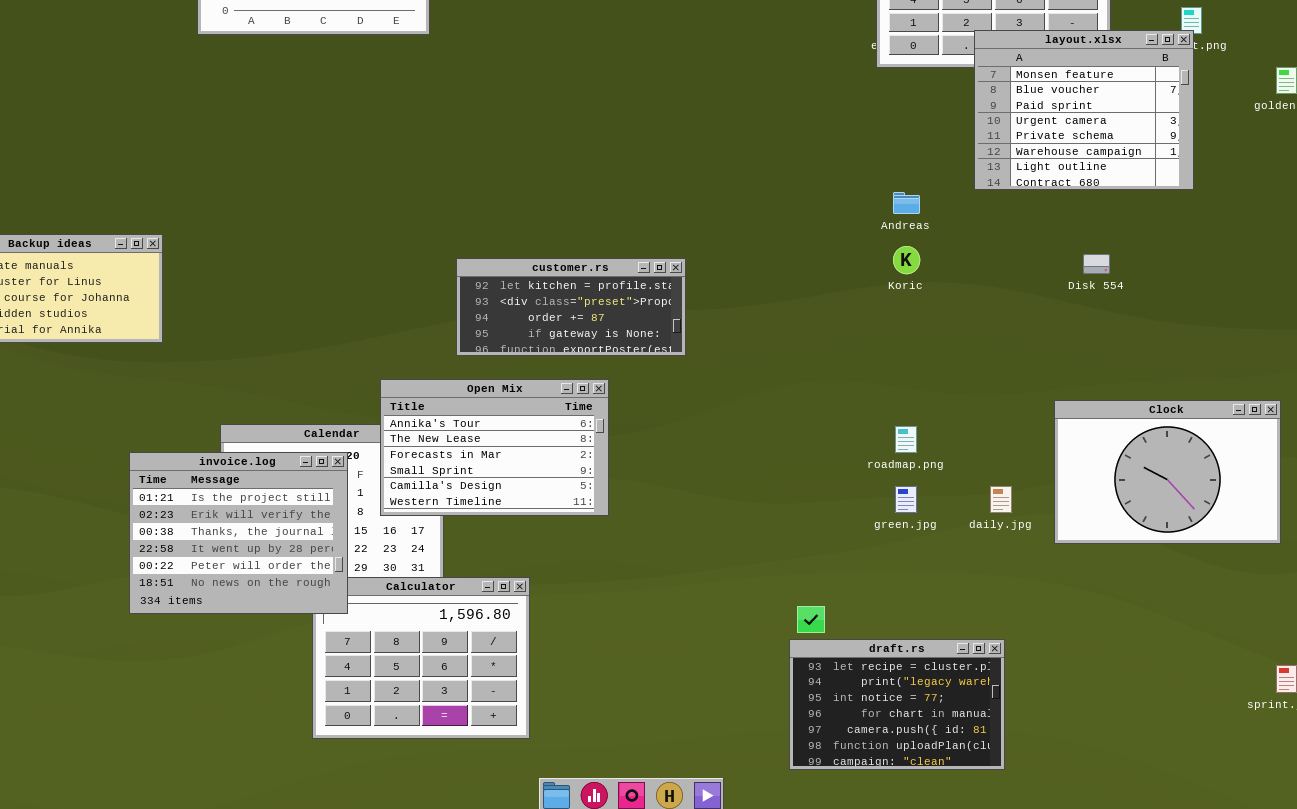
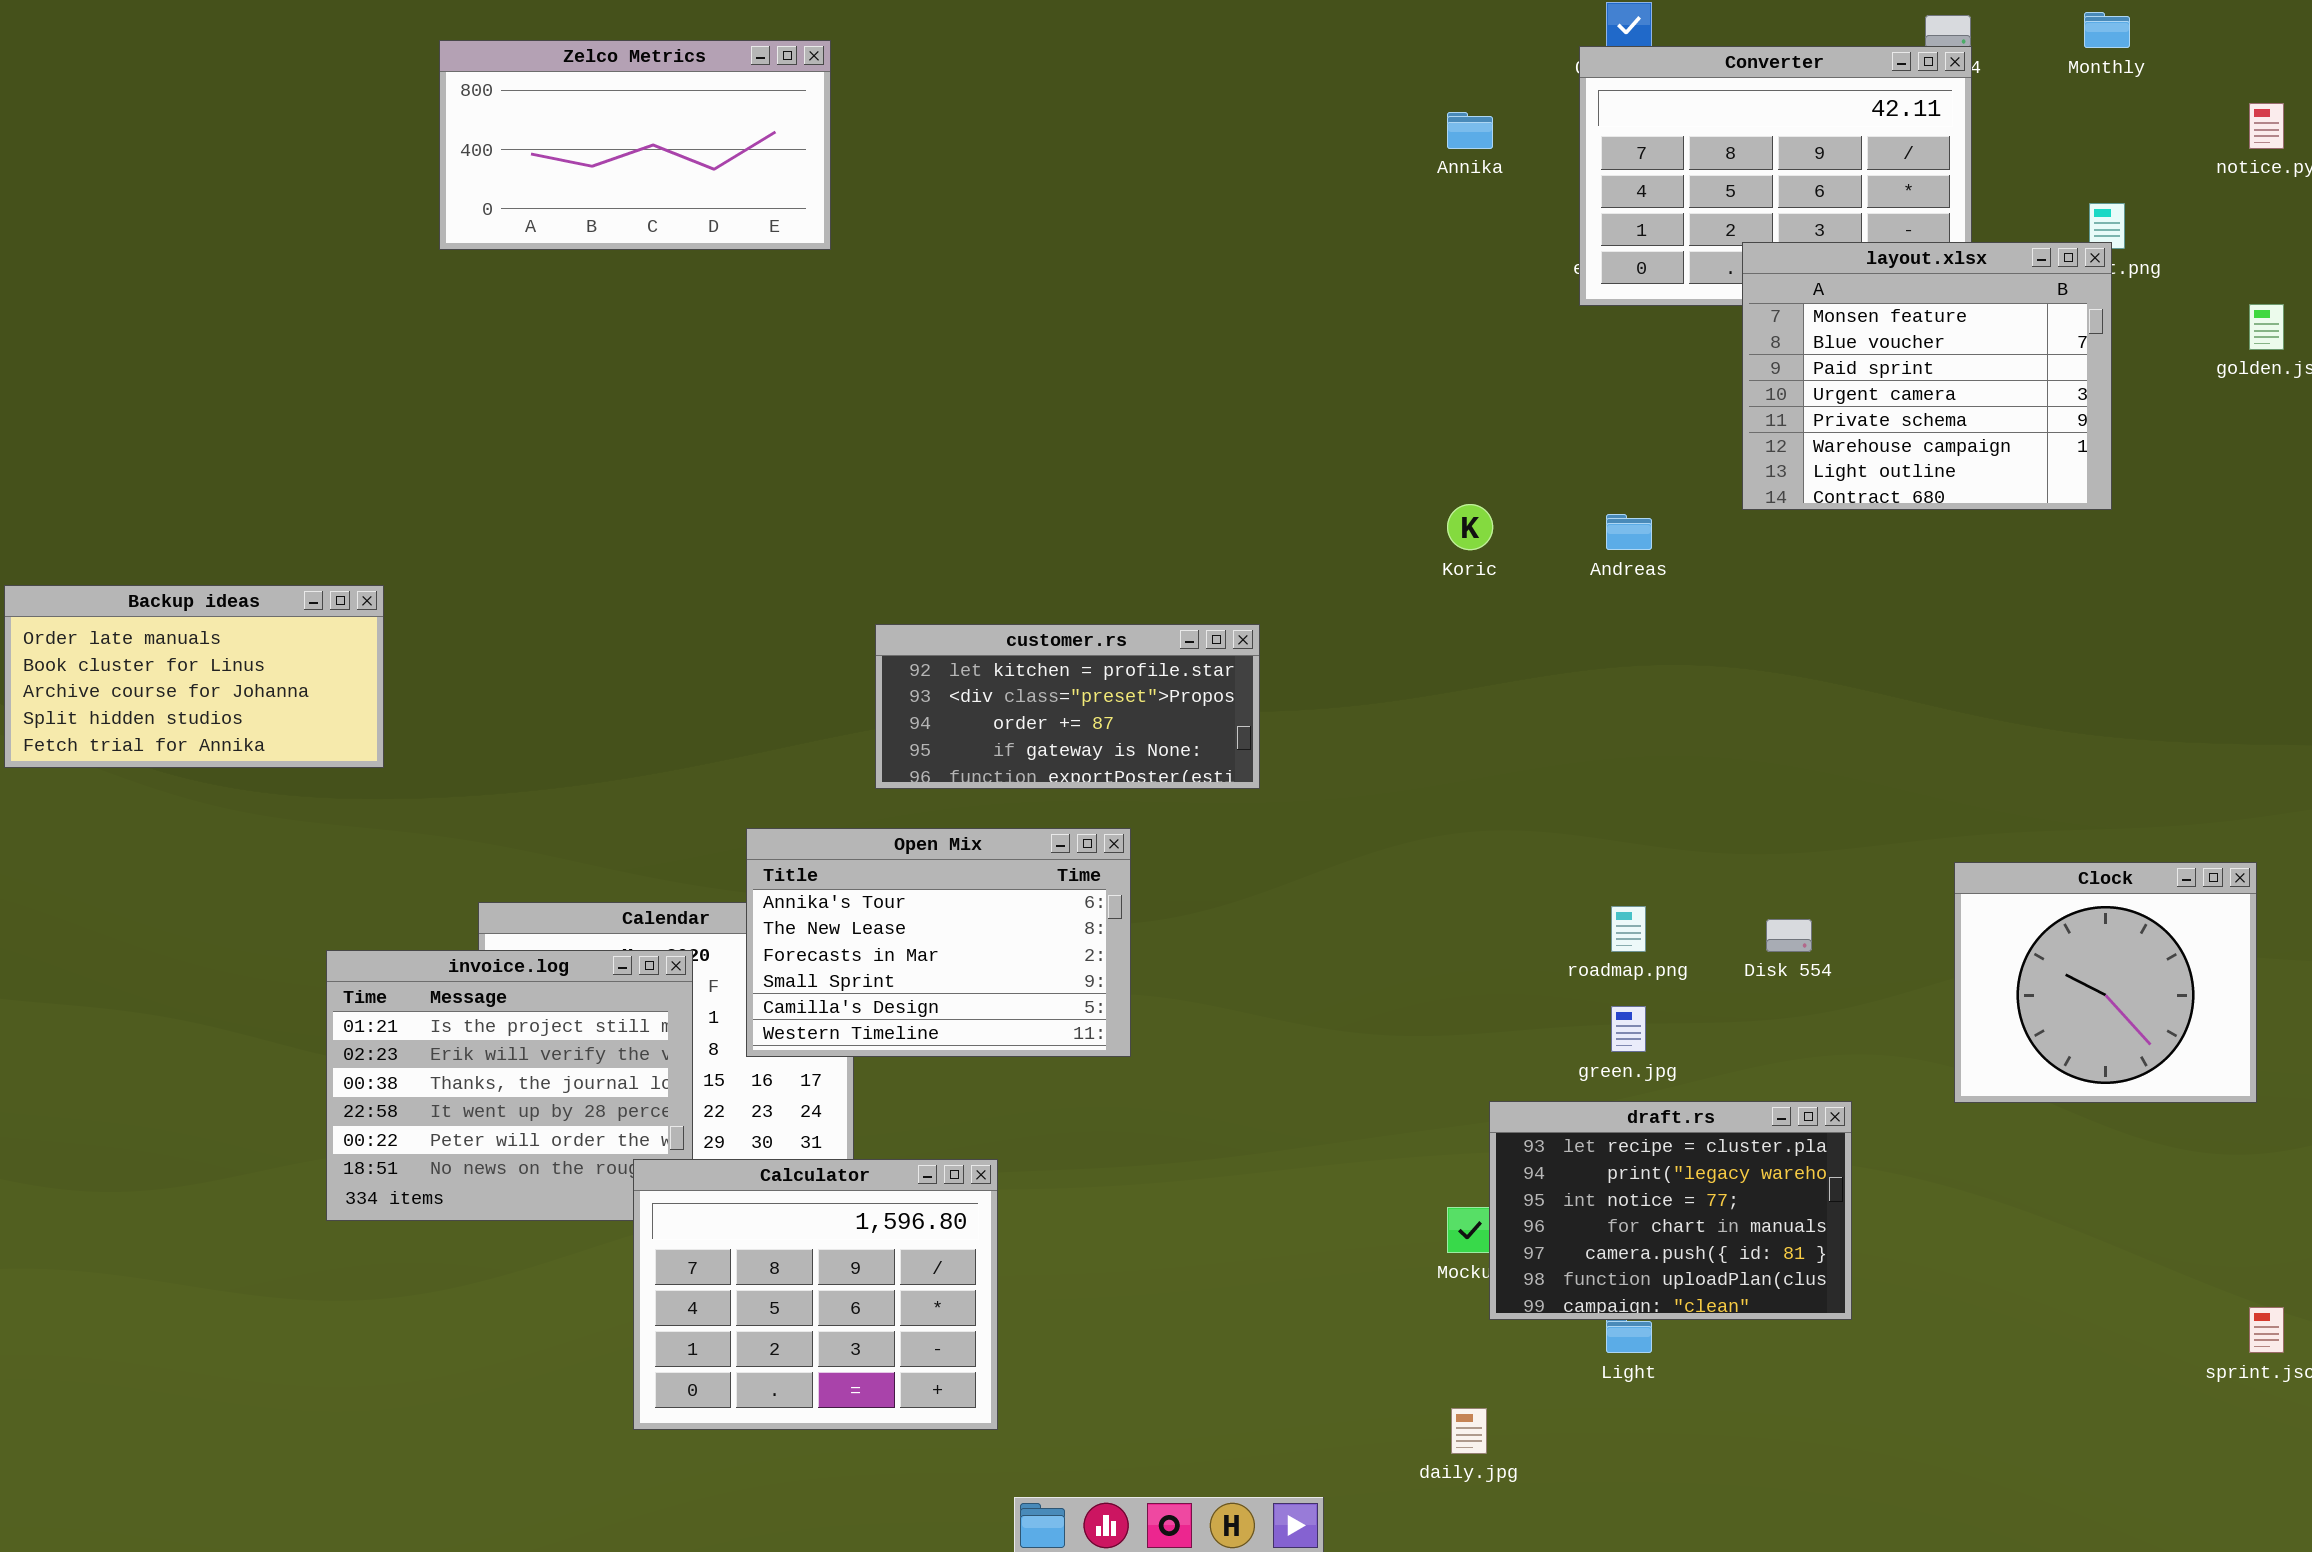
Koric: [893,246,920,274] -> [1447,504,1493,550], moved
Disk 554: [1083,254,1110,274] -> [1766,919,1812,952], moved
Clock: [1054,400,1281,544] -> [1954,862,2257,1103], resized
daily.jpg: [990,486,1012,513] -> [1451,1408,1487,1454], moved
Calculator: [312,577,530,739] -> [633,1159,998,1430], raised
draft.rs: [789,639,1005,770] -> [1489,1101,1852,1320], moved

